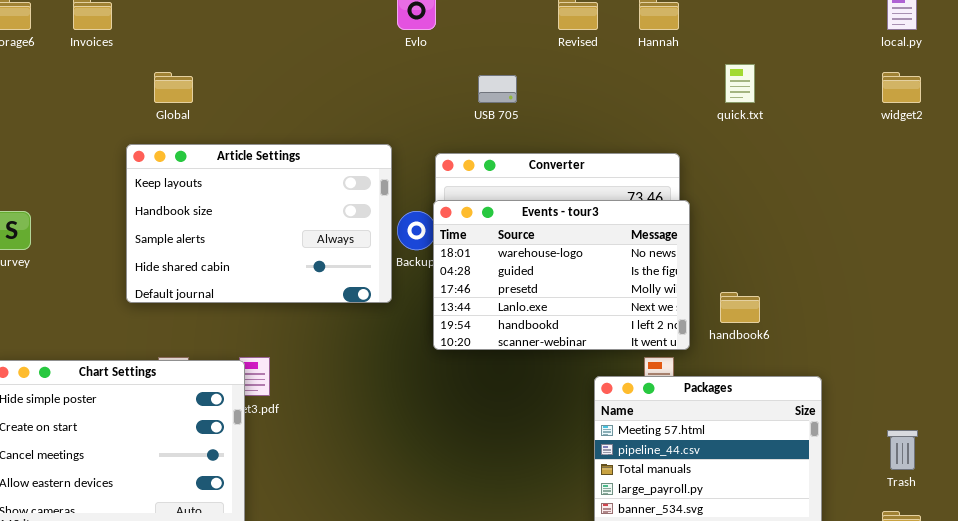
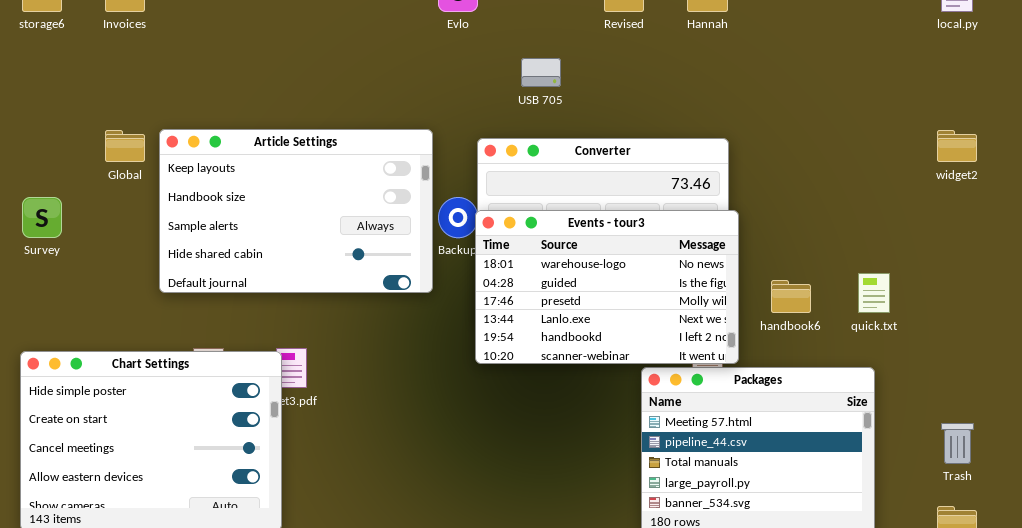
quick.txt: [725,64,755,103] -> [858,273,890,313], moved
Global: [154,72,193,103] -> [105,130,145,162], moved
widget2: [882,72,921,103] -> [937,130,977,162], moved
Events - tour3: [433,200,690,350] -> [475,210,739,364], moved

